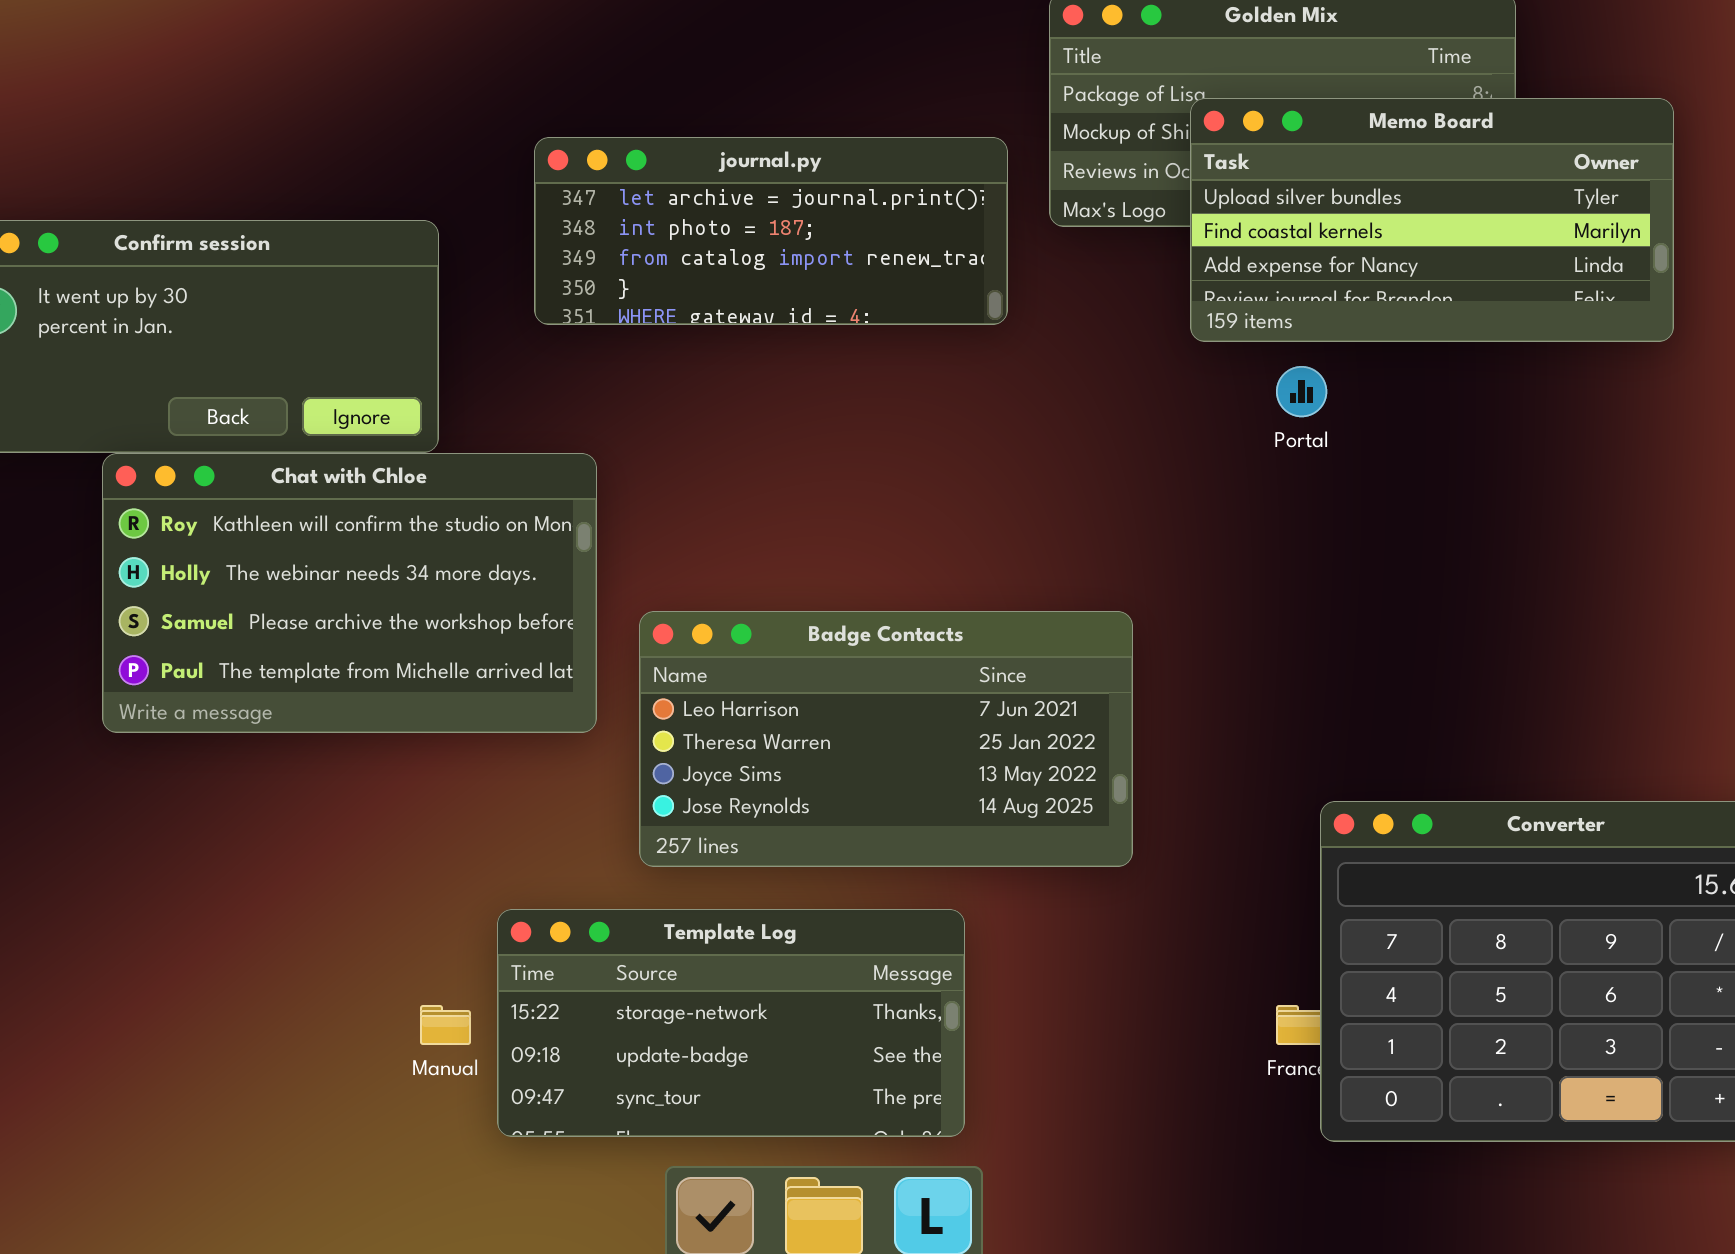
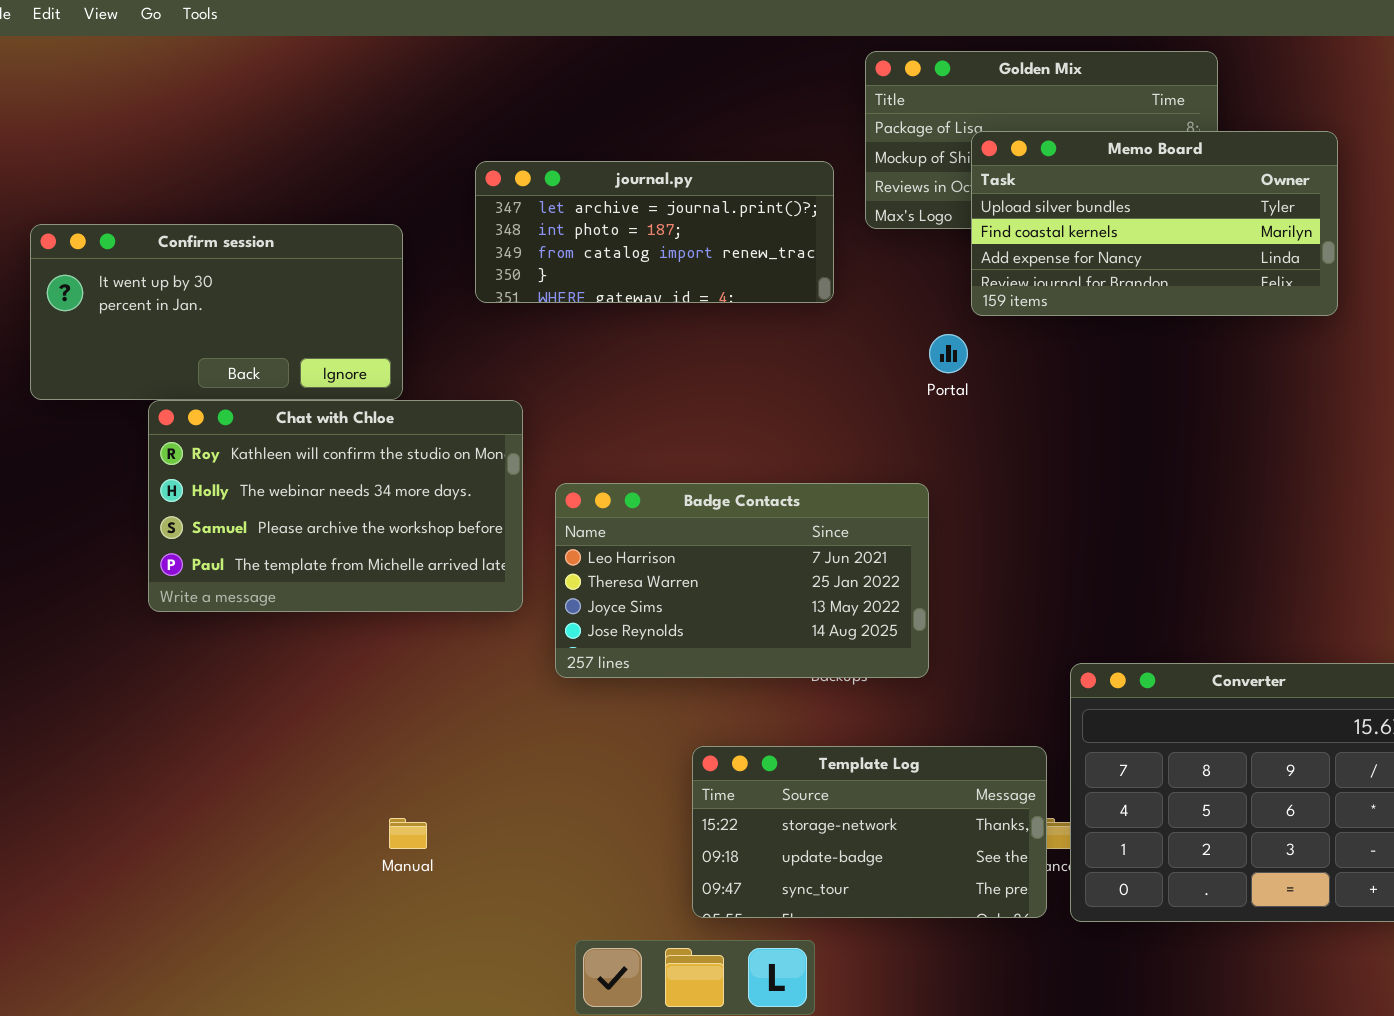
Portal: [1276,366,1327,417] -> [929,334,968,373], moved
Badge Contacts: [639,611,1133,867] -> [555,483,929,678], moved
Template Log: [497,909,965,1137] -> [692,746,1047,918], moved

